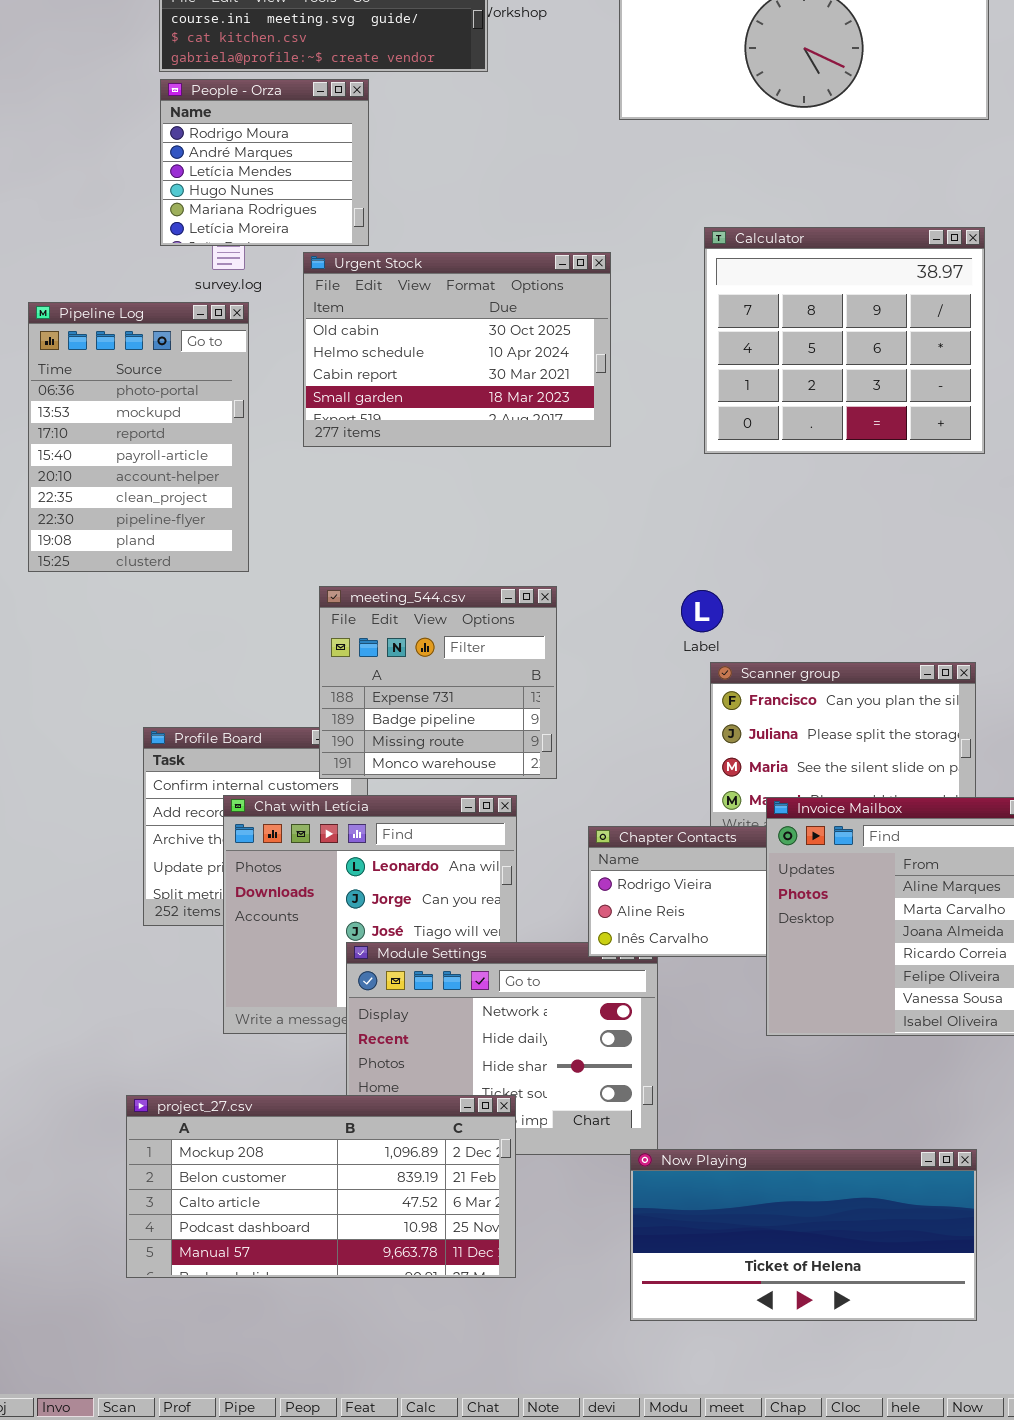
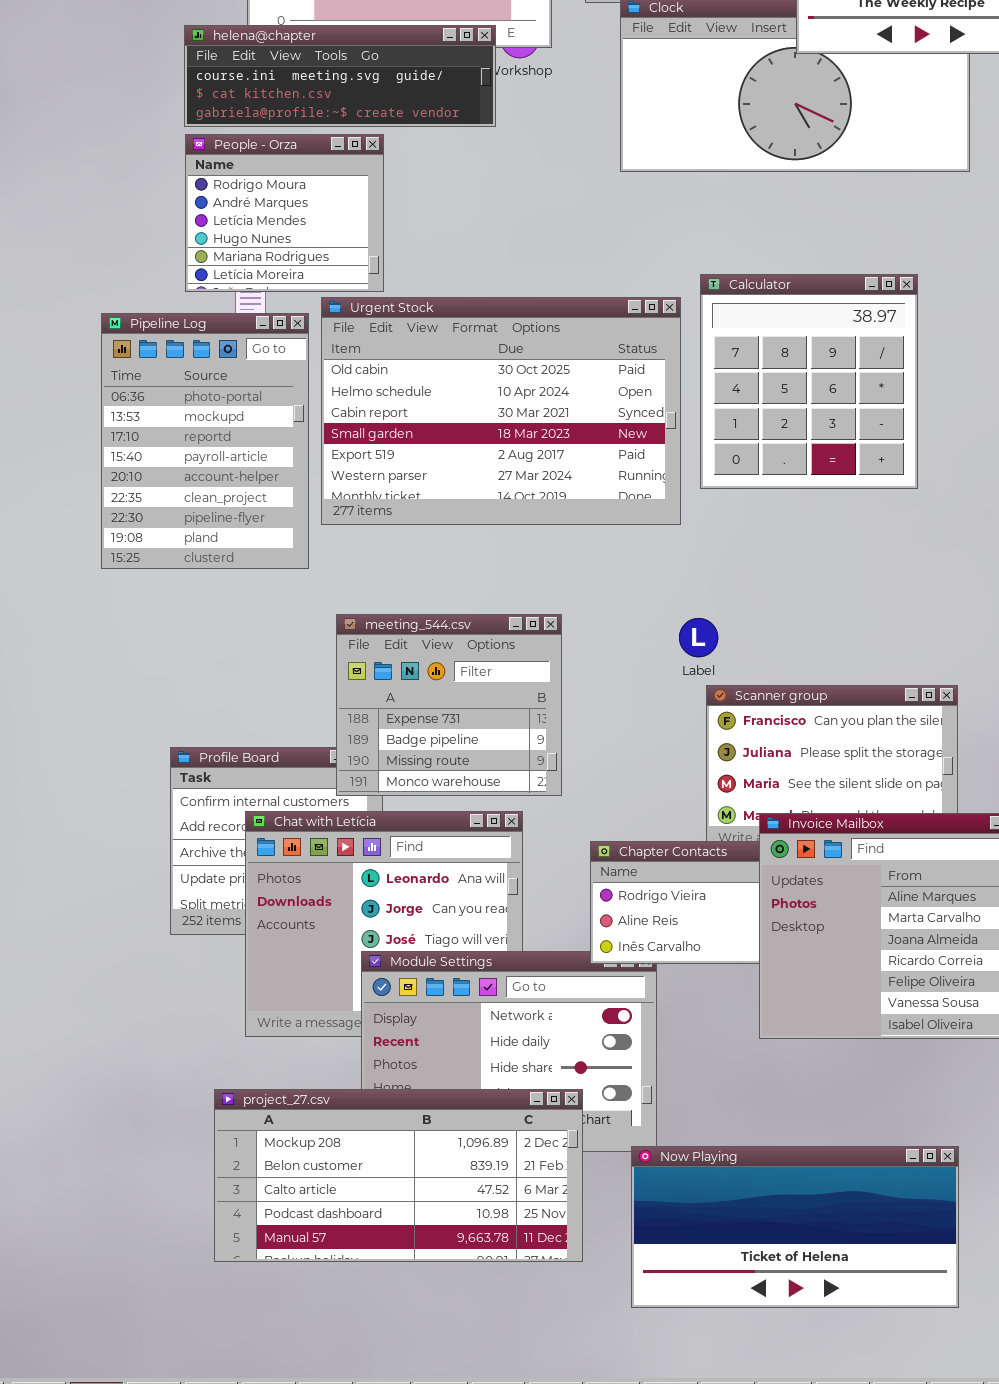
Calculator: [704,227,985,454] -> [700,274,918,489], resized
Urgent Stock: [303,252,611,447] -> [321,297,681,525], resized
Pipeline Log: [28,302,249,572] -> [101,313,309,569], moved
project_27.csv: [126,1095,516,1278] -> [214,1089,583,1262], moved

